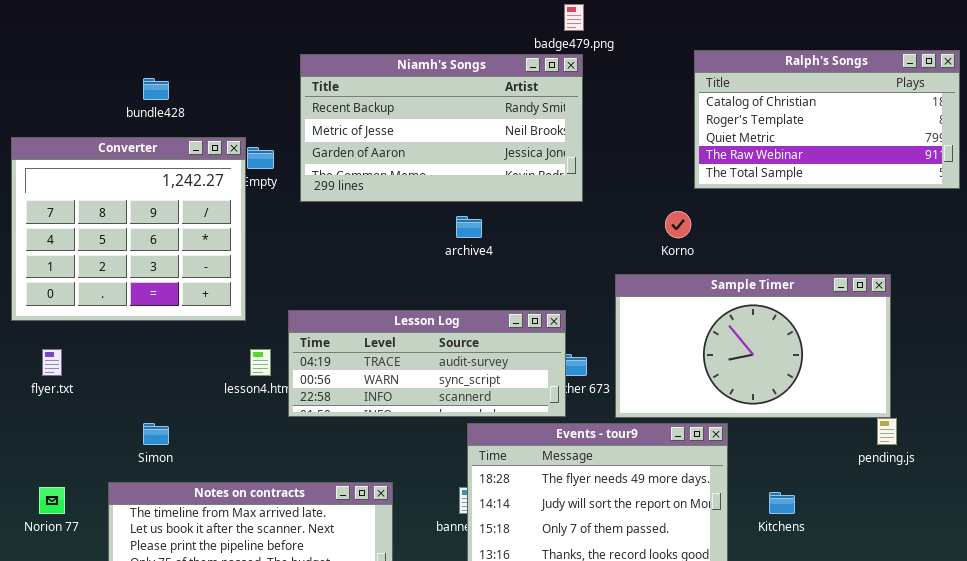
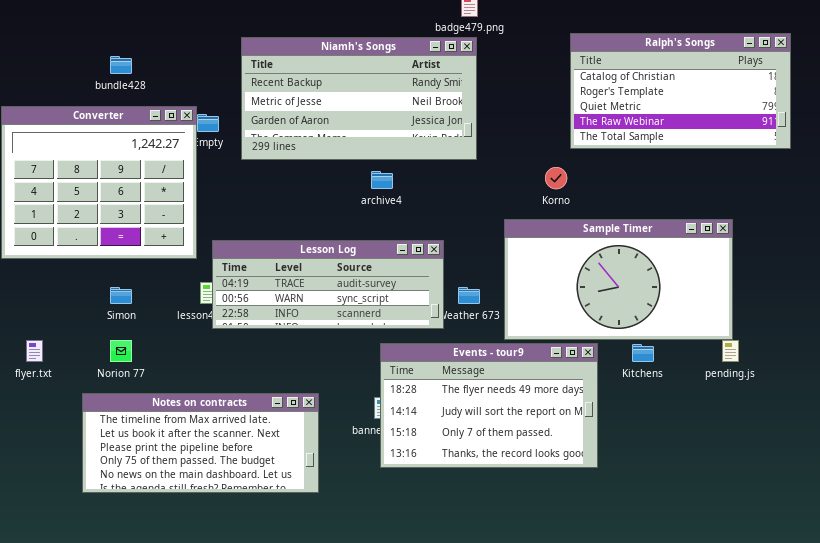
Lesson Log: [288,310,566,417] -> [212,240,444,329], moved
flyer.txt: [42,349,62,376] -> [26,340,43,362], moved
Simon: [143,423,169,445] -> [110,287,132,304], moved
Norion 77: [39,487,65,514] -> [110,340,132,362], moved
Kitchens: [769,492,795,514] -> [632,344,654,362], moved

